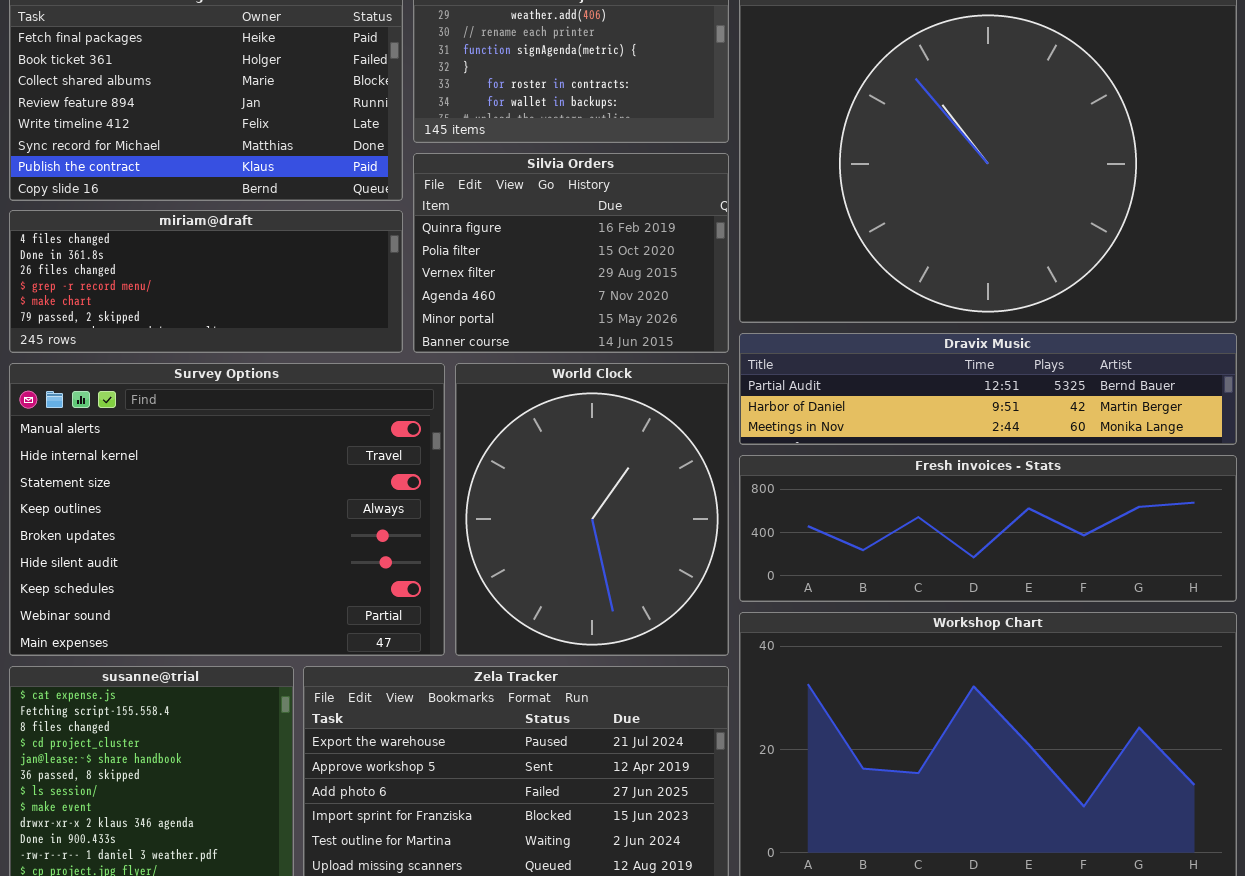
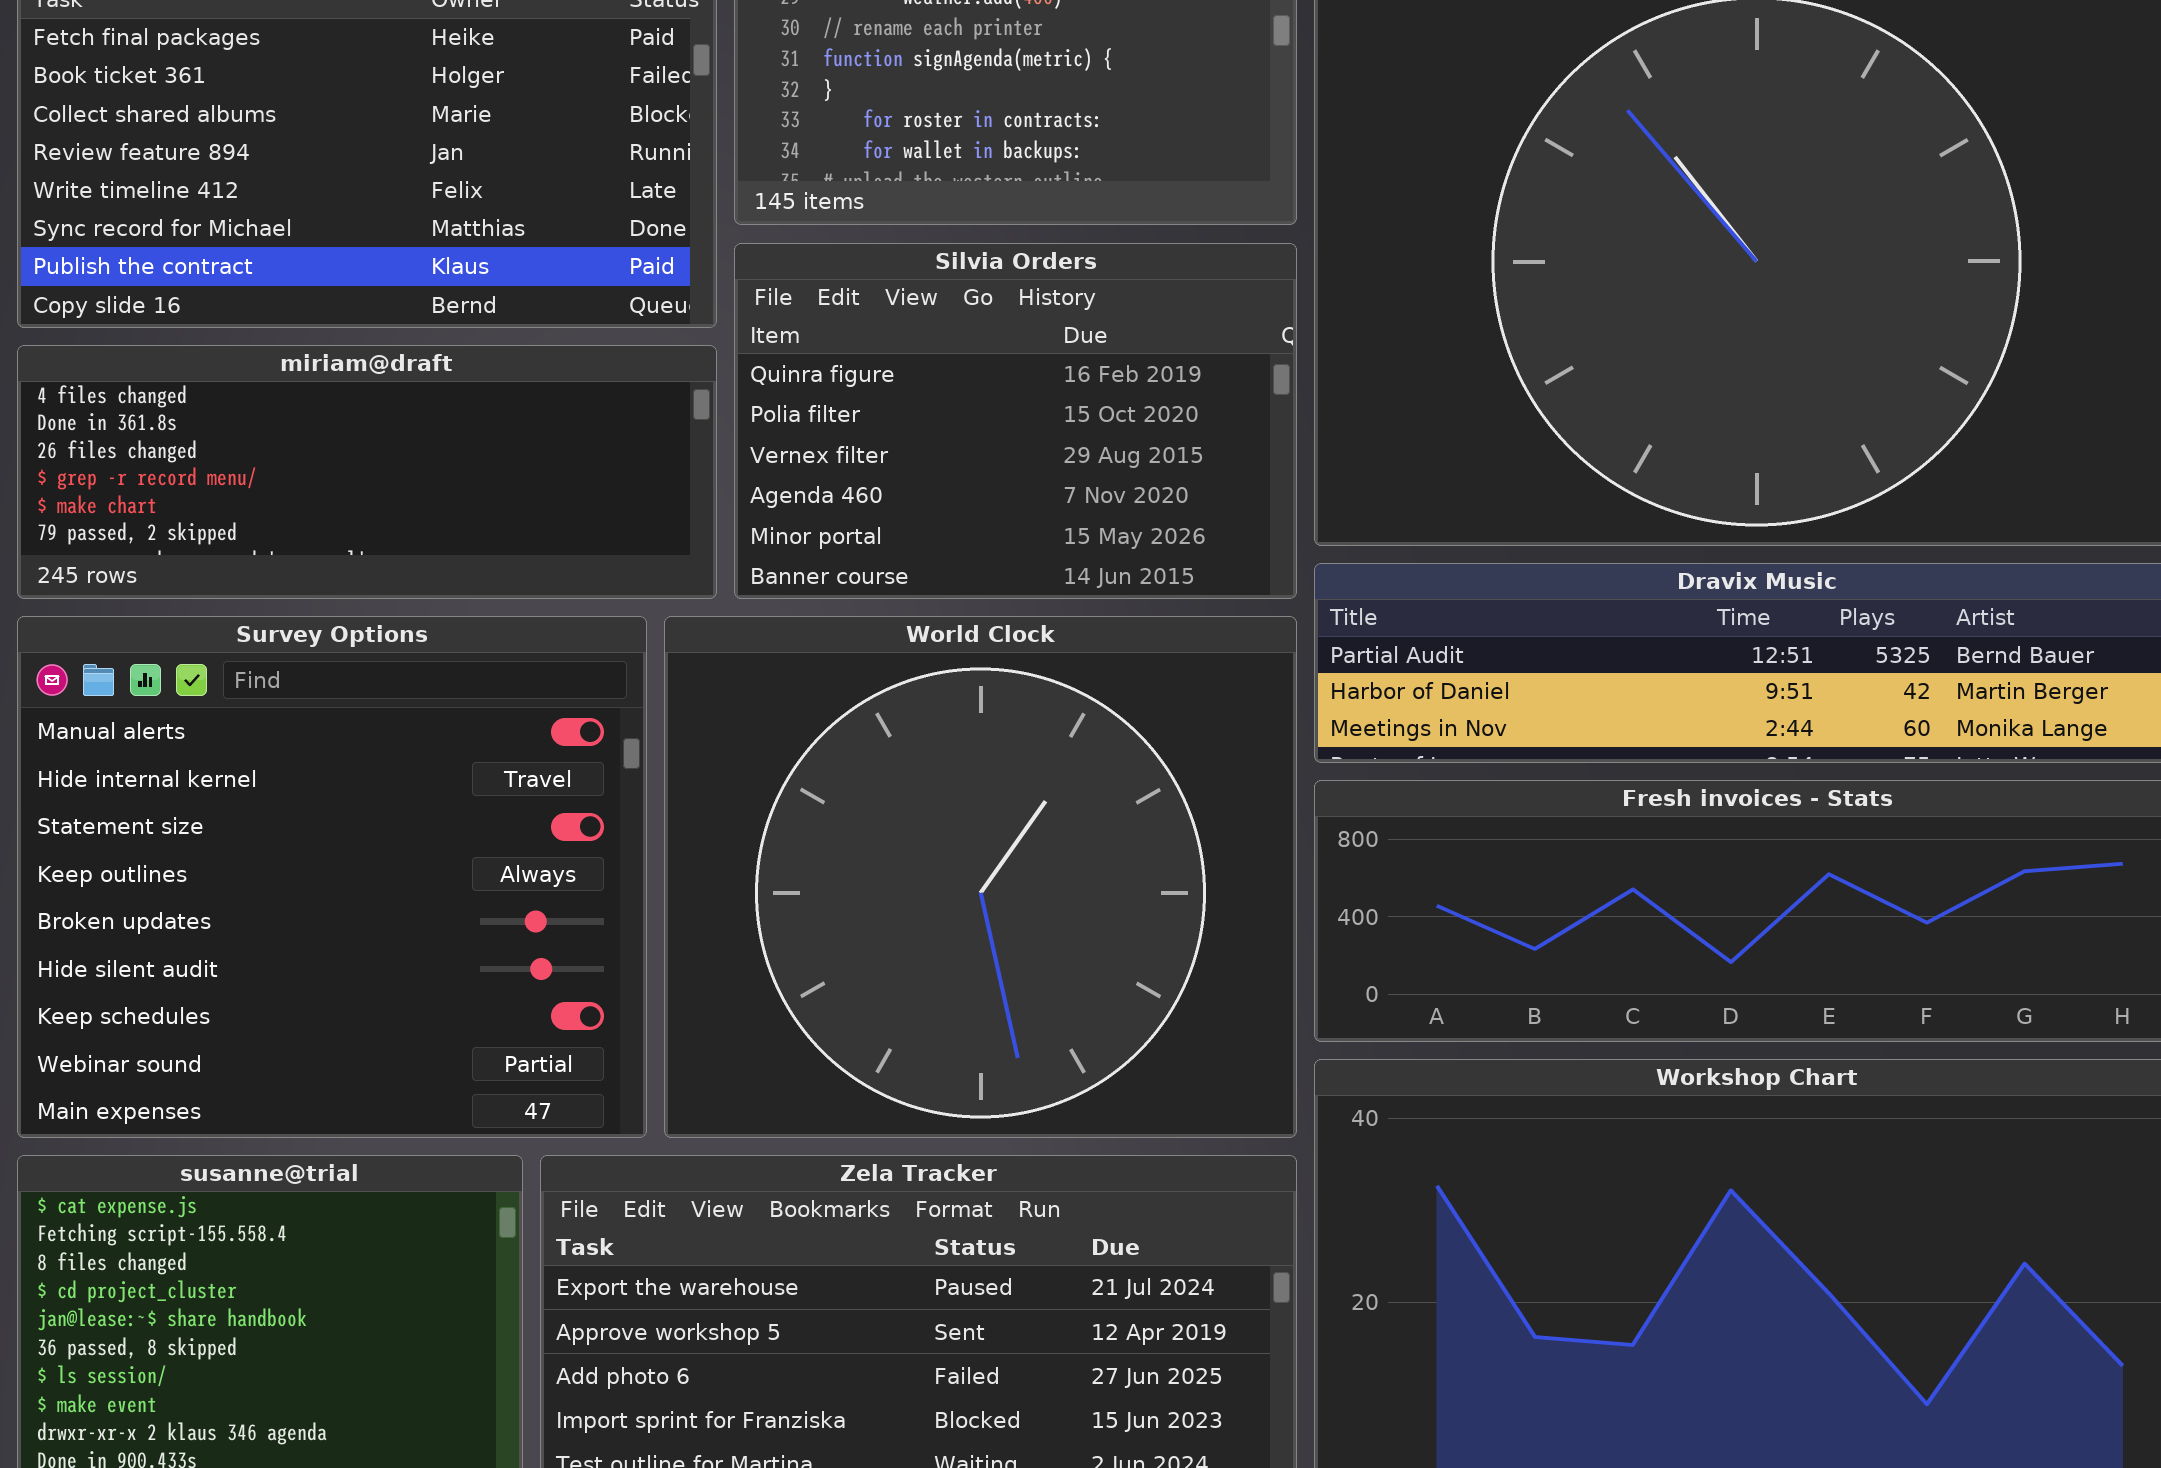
Survey Options: [9,363,445,656] -> [17,616,647,1138], resized
World Clock: [455,363,729,656] -> [664,616,1297,1138], resized

